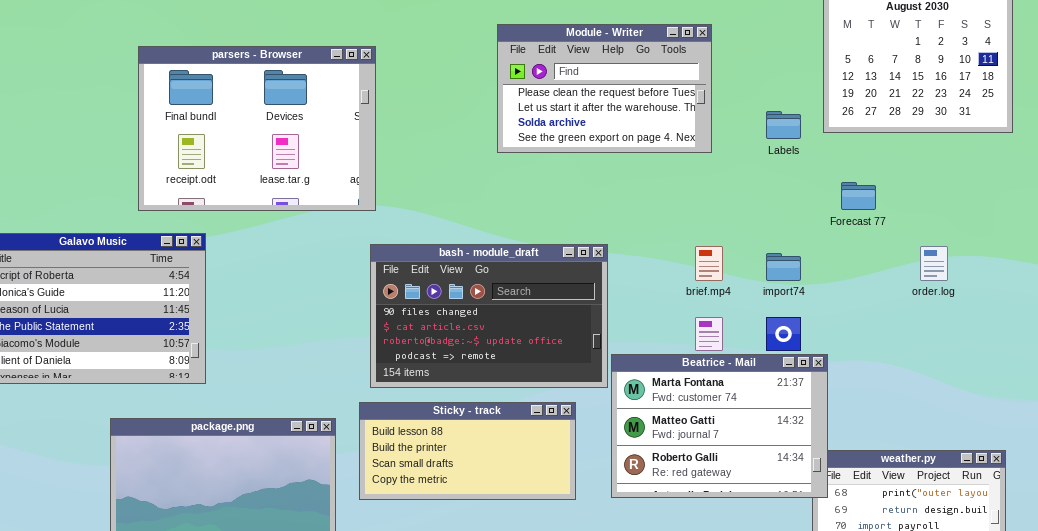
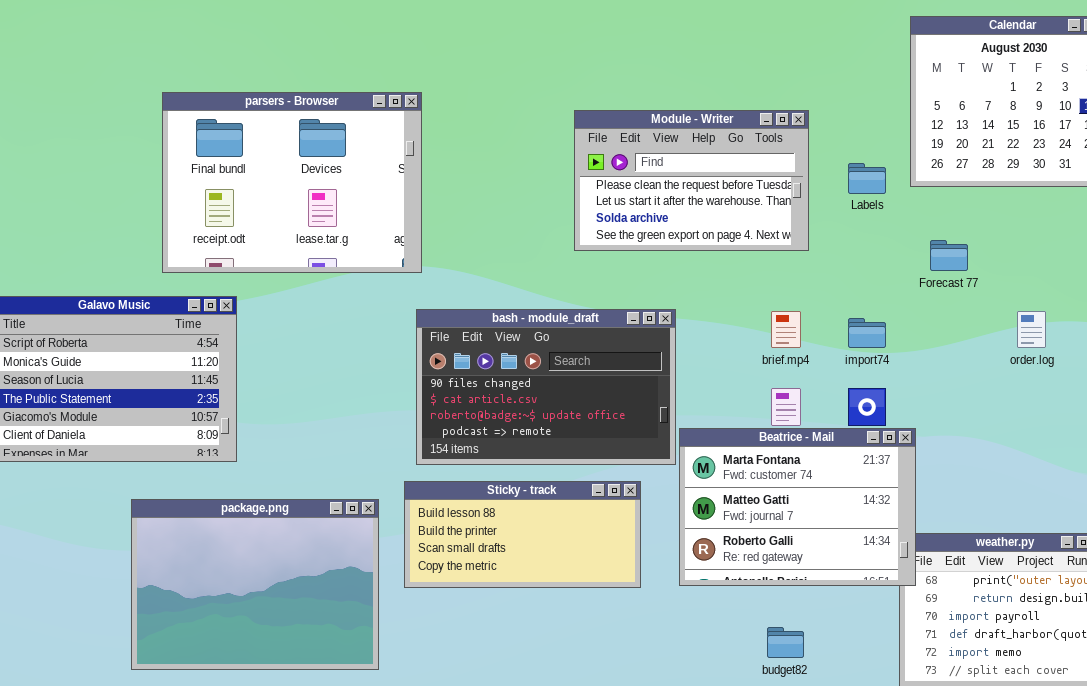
Module - Writer: [497,24,712,153] -> [574,110,809,251], moved

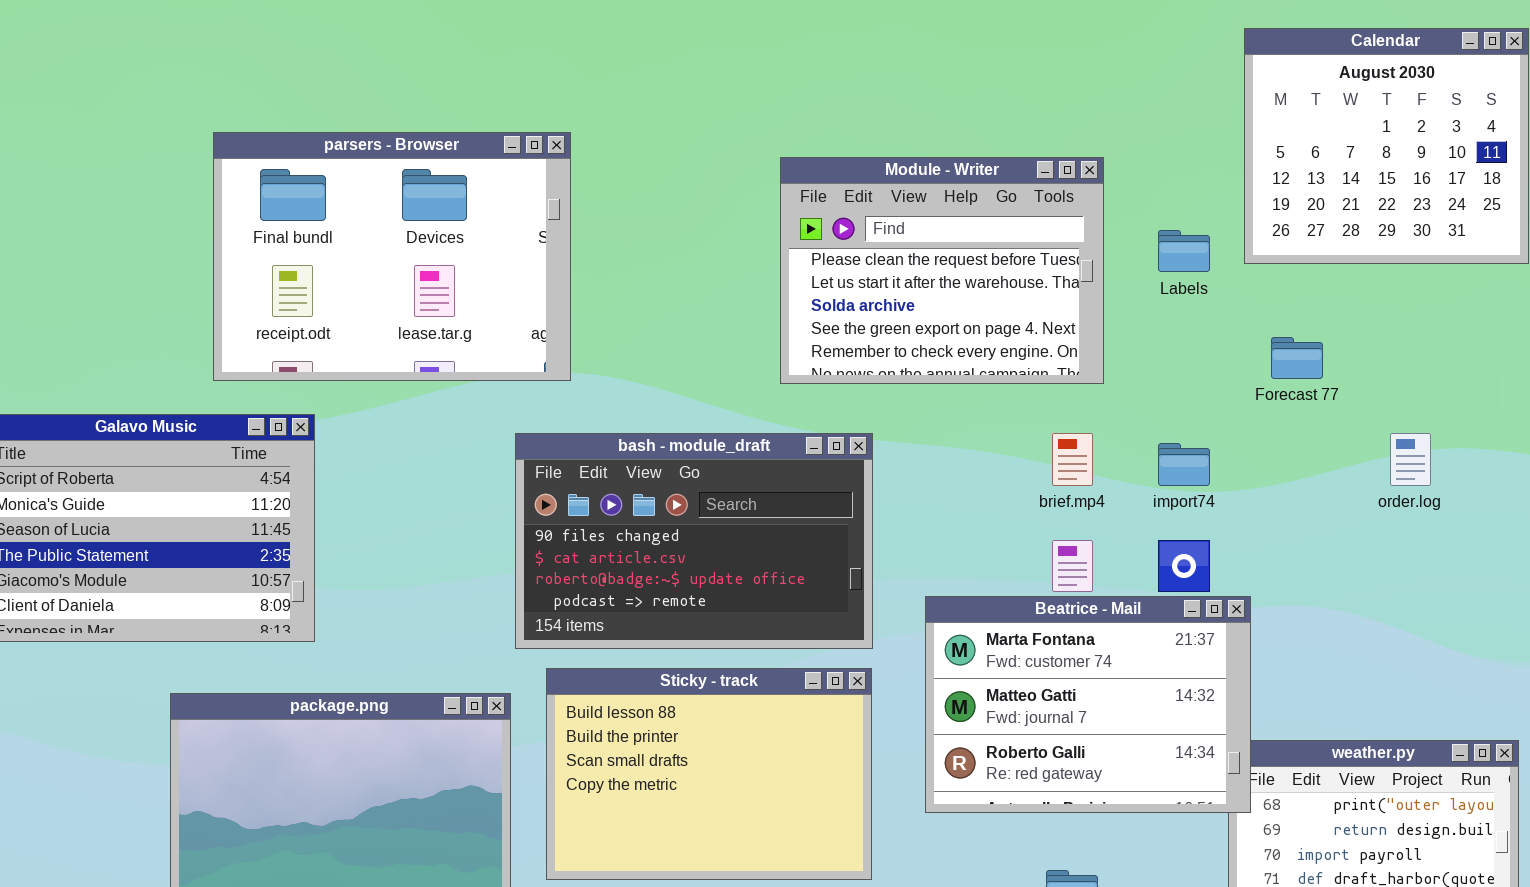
Module - Writer: [574,110,809,251] -> [780,157,1104,384], resized
bash - module_draft: [416,309,676,465] -> [515,433,873,649], moved
Sticky - track: [404,481,641,588] -> [546,668,872,880], resized

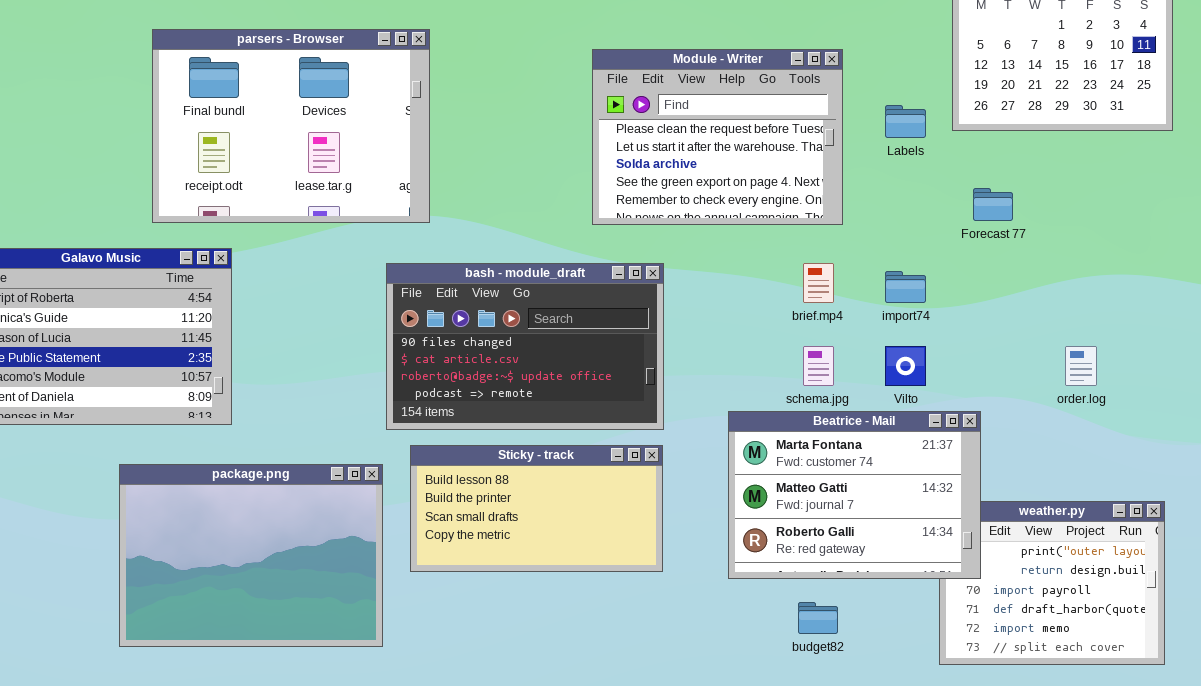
order.log: [1390,433,1431,486] -> [1065,346,1097,386], moved
Beatrice - Mail: [925,596,1251,813] -> [728,411,981,579], moved
Sticky - track: [546,668,872,880] -> [410,445,663,572], resized

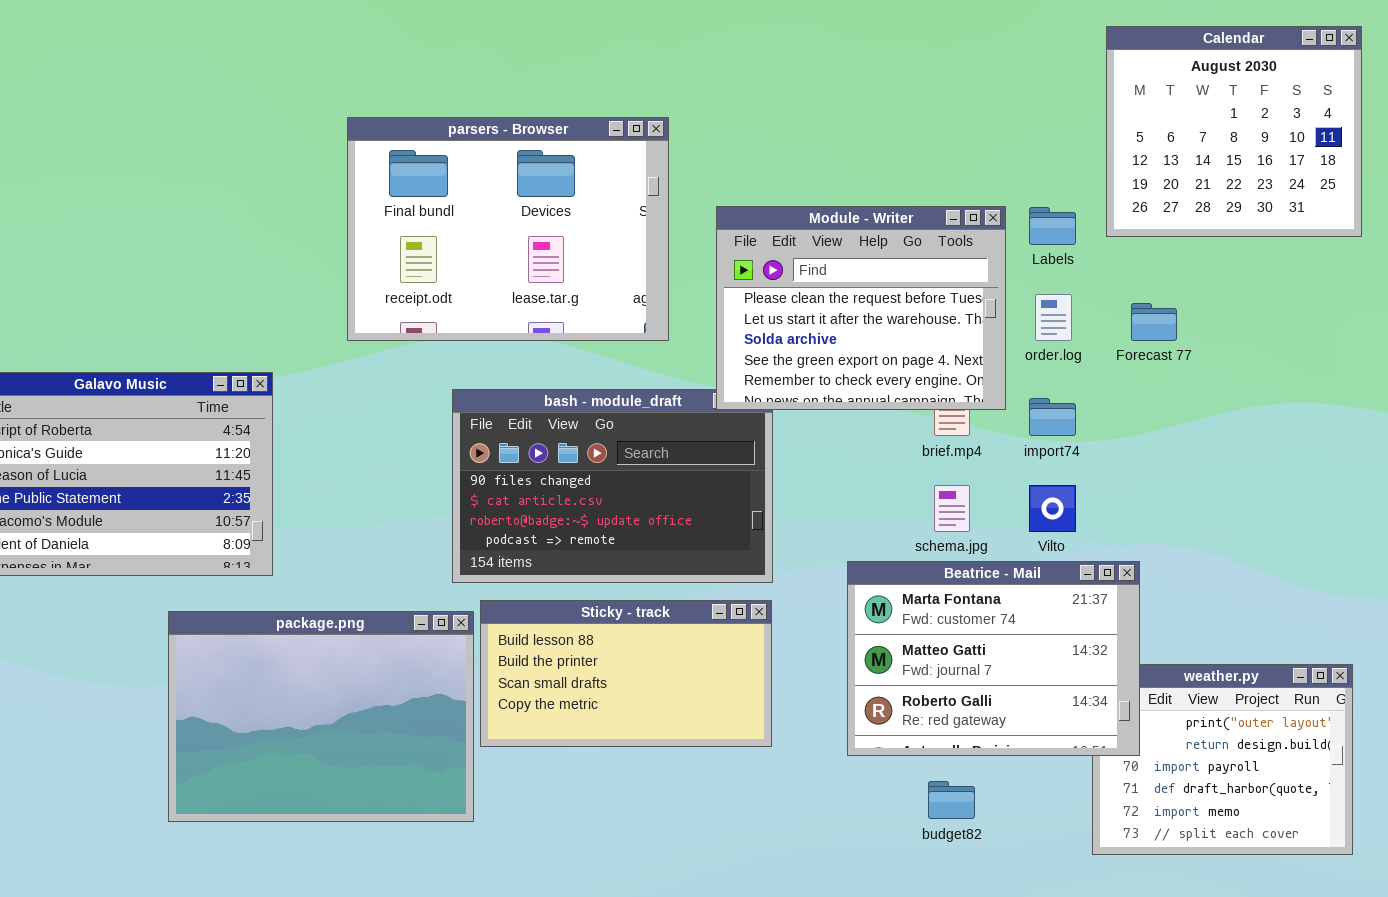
parsers - Browser: [152,29,430,223] -> [347,117,669,341], moved
Module - Writer: [592,49,843,225] -> [716,206,1006,410], moved
order.log: [1065,346,1097,386] -> [1035,294,1072,341], moved
package.png: [119,464,383,647] -> [168,611,474,822], moved

